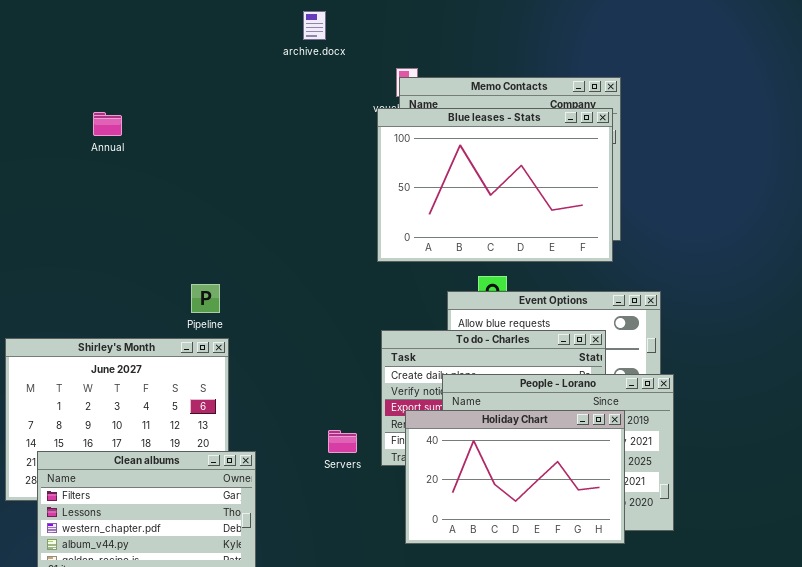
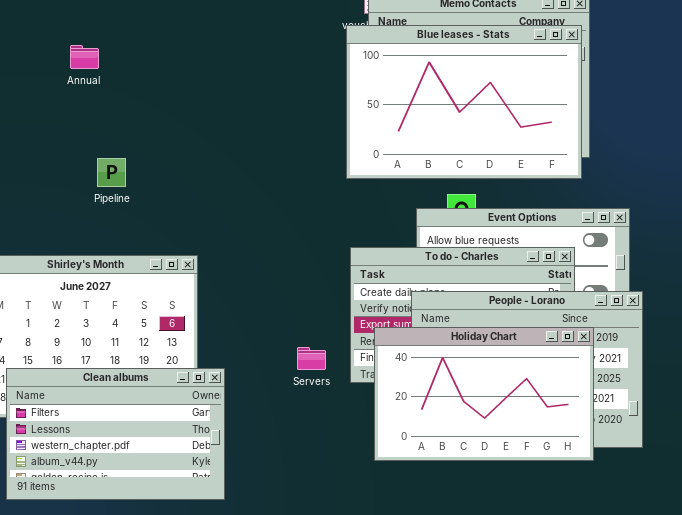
Annual: [93,112,122,136] -> [70,45,99,69], moved
Pipeline: [191,284,220,313] -> [97,158,126,187], moved

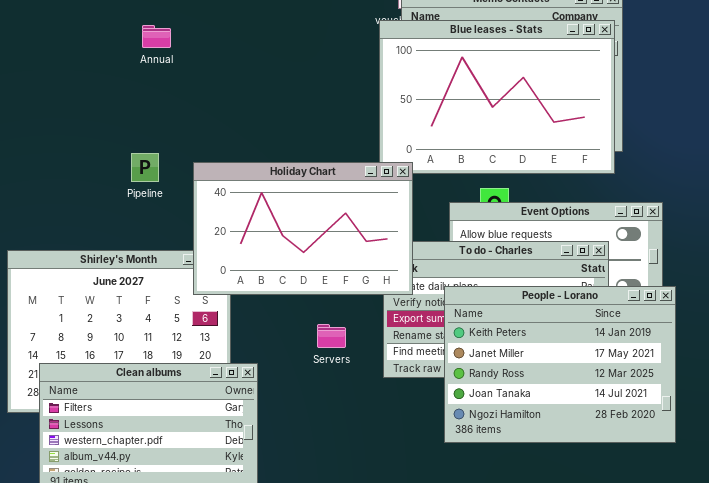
Annual: [70,45,99,69] -> [142,25,171,48], moved
Holiday Chart: [374,327,594,461] -> [193,162,413,295], moved
Servers: [297,347,326,370] -> [317,324,346,348], moved

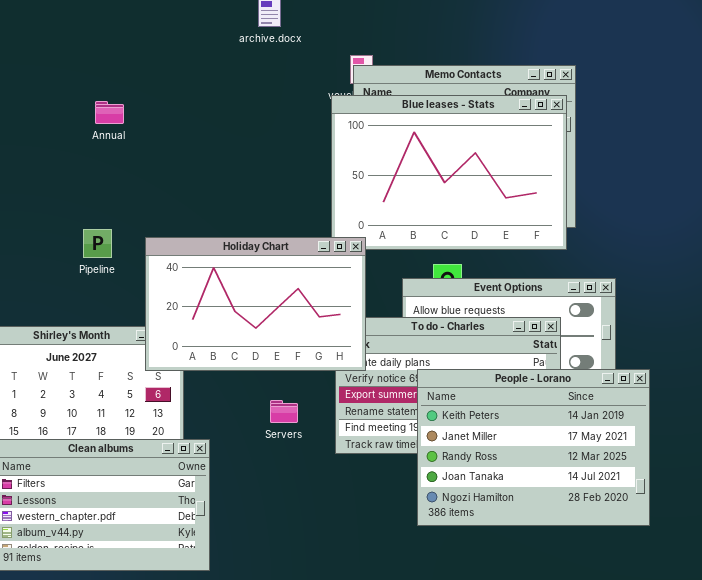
People - Lorano: [444,286,676,443] -> [417,369,650,526], moved

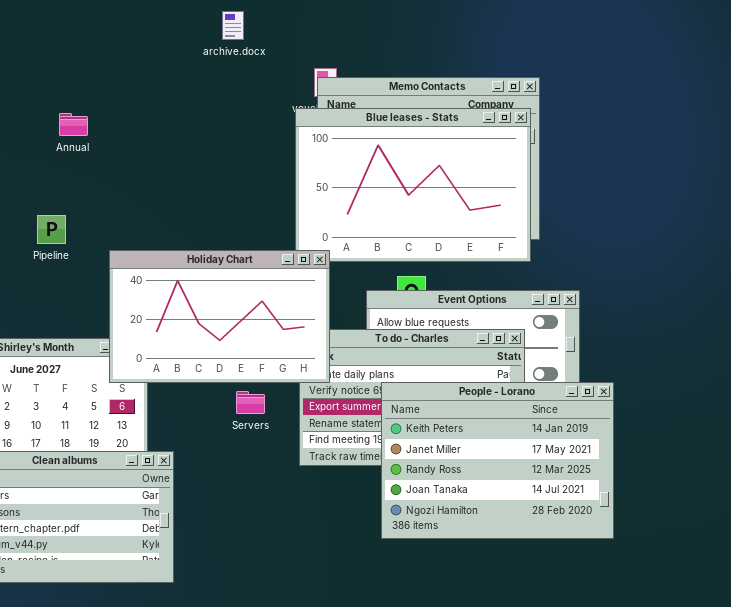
Pipeline: [83,229,112,258] -> [37,215,66,244], moved
Servers: [270,400,298,423] -> [236,391,265,414], moved

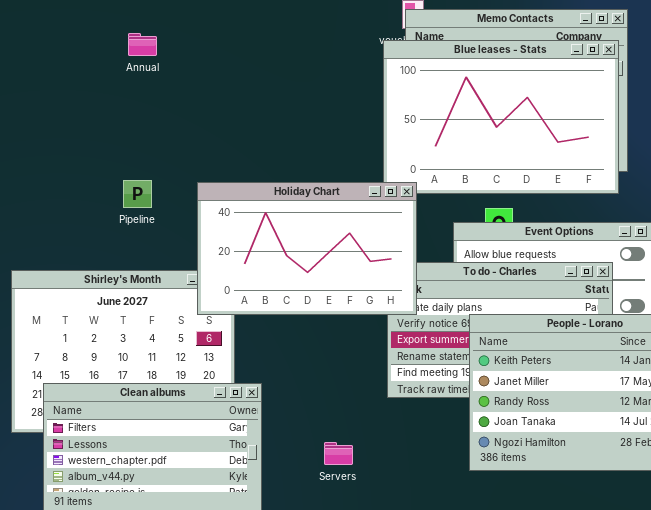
Annual: [59,113,88,136] -> [128,33,157,56], moved
Pipeline: [37,215,66,244] -> [123,180,152,208], moved
Servers: [236,391,265,414] -> [324,442,353,465], moved

